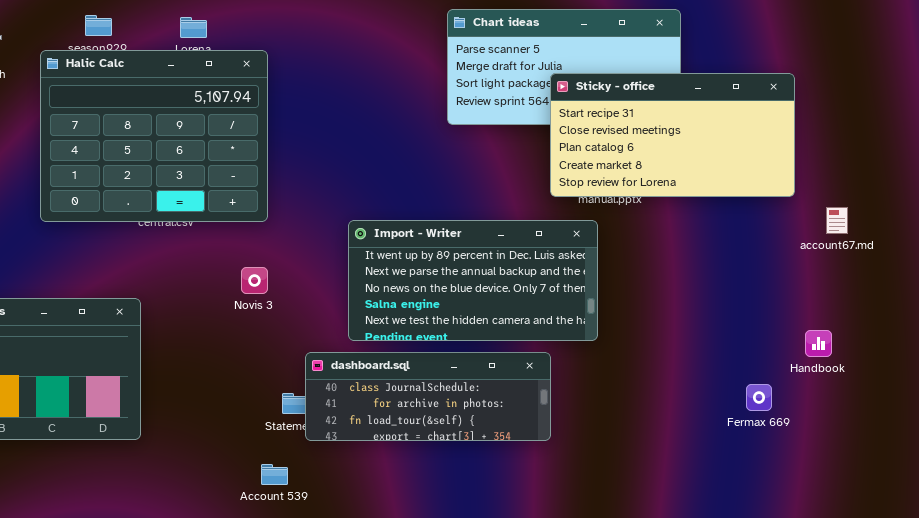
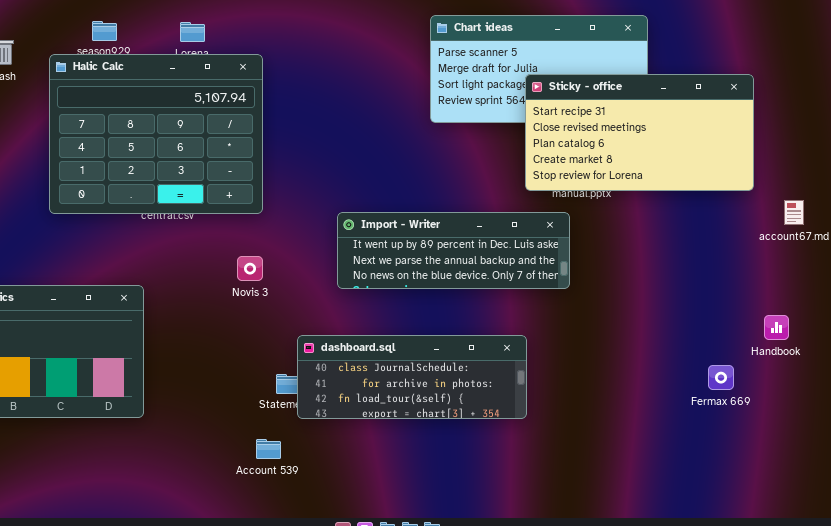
Import - Writer: [348,220,598,341] -> [337,212,570,289], resized

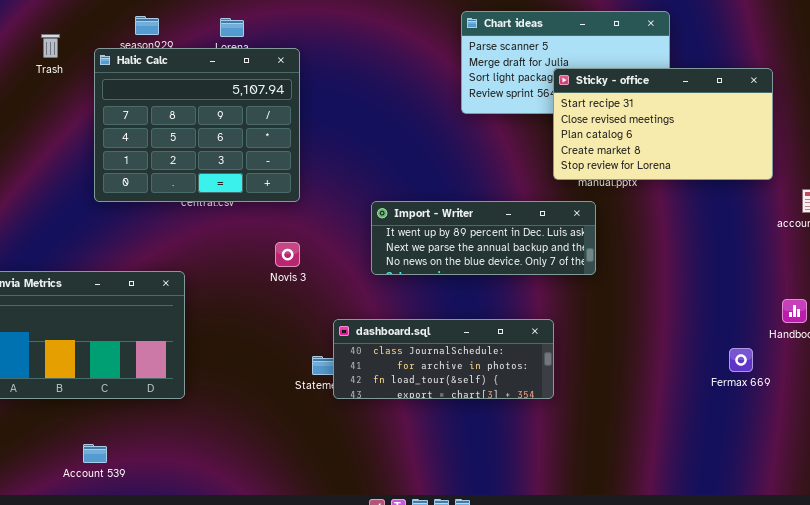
Account 539: [256,439,281,459] -> [83,444,107,463], moved

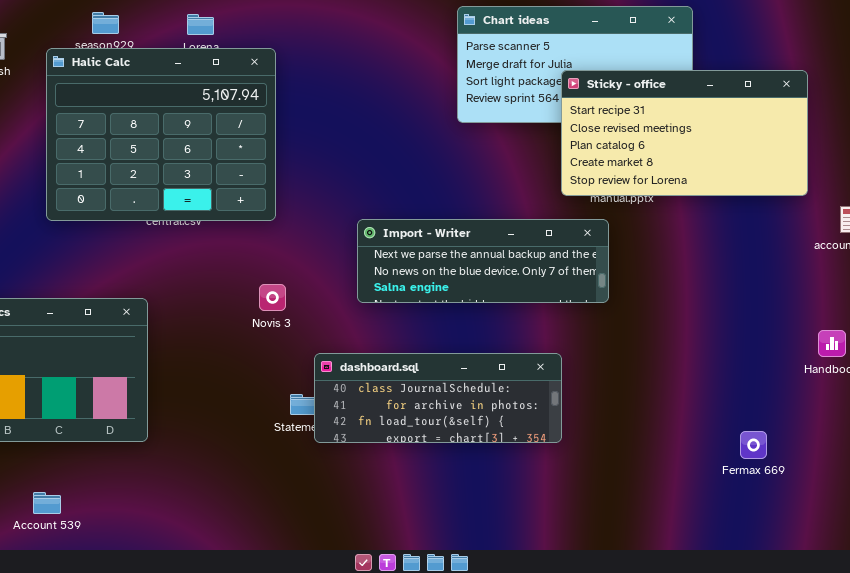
Import - Writer: [371,201,596,275] -> [357,219,609,303], scrolled down 1 row
Novis 3: [275,242,300,267] -> [259,284,286,311], moved
Fermax 669: [729,348,753,372] -> [740,431,767,459], moved

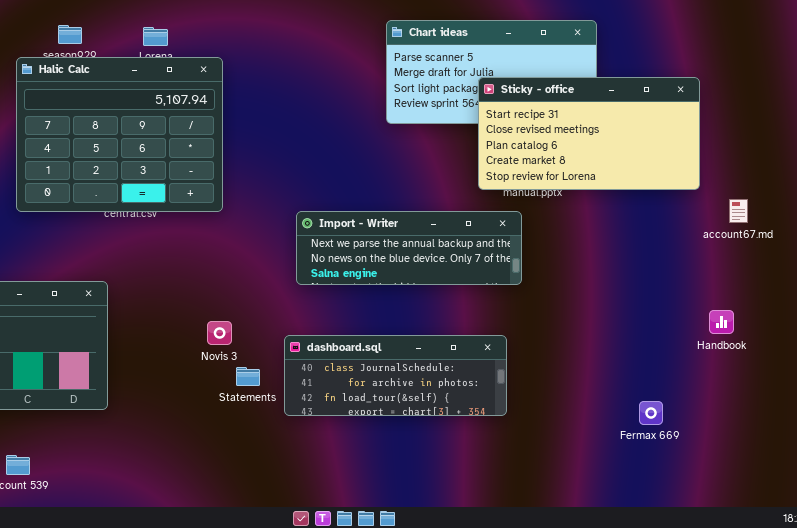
Novis 3: [259,284,286,311] -> [207,321,232,345], moved
dashboard.sql: [314,353,562,443] -> [284,335,507,416], moved

